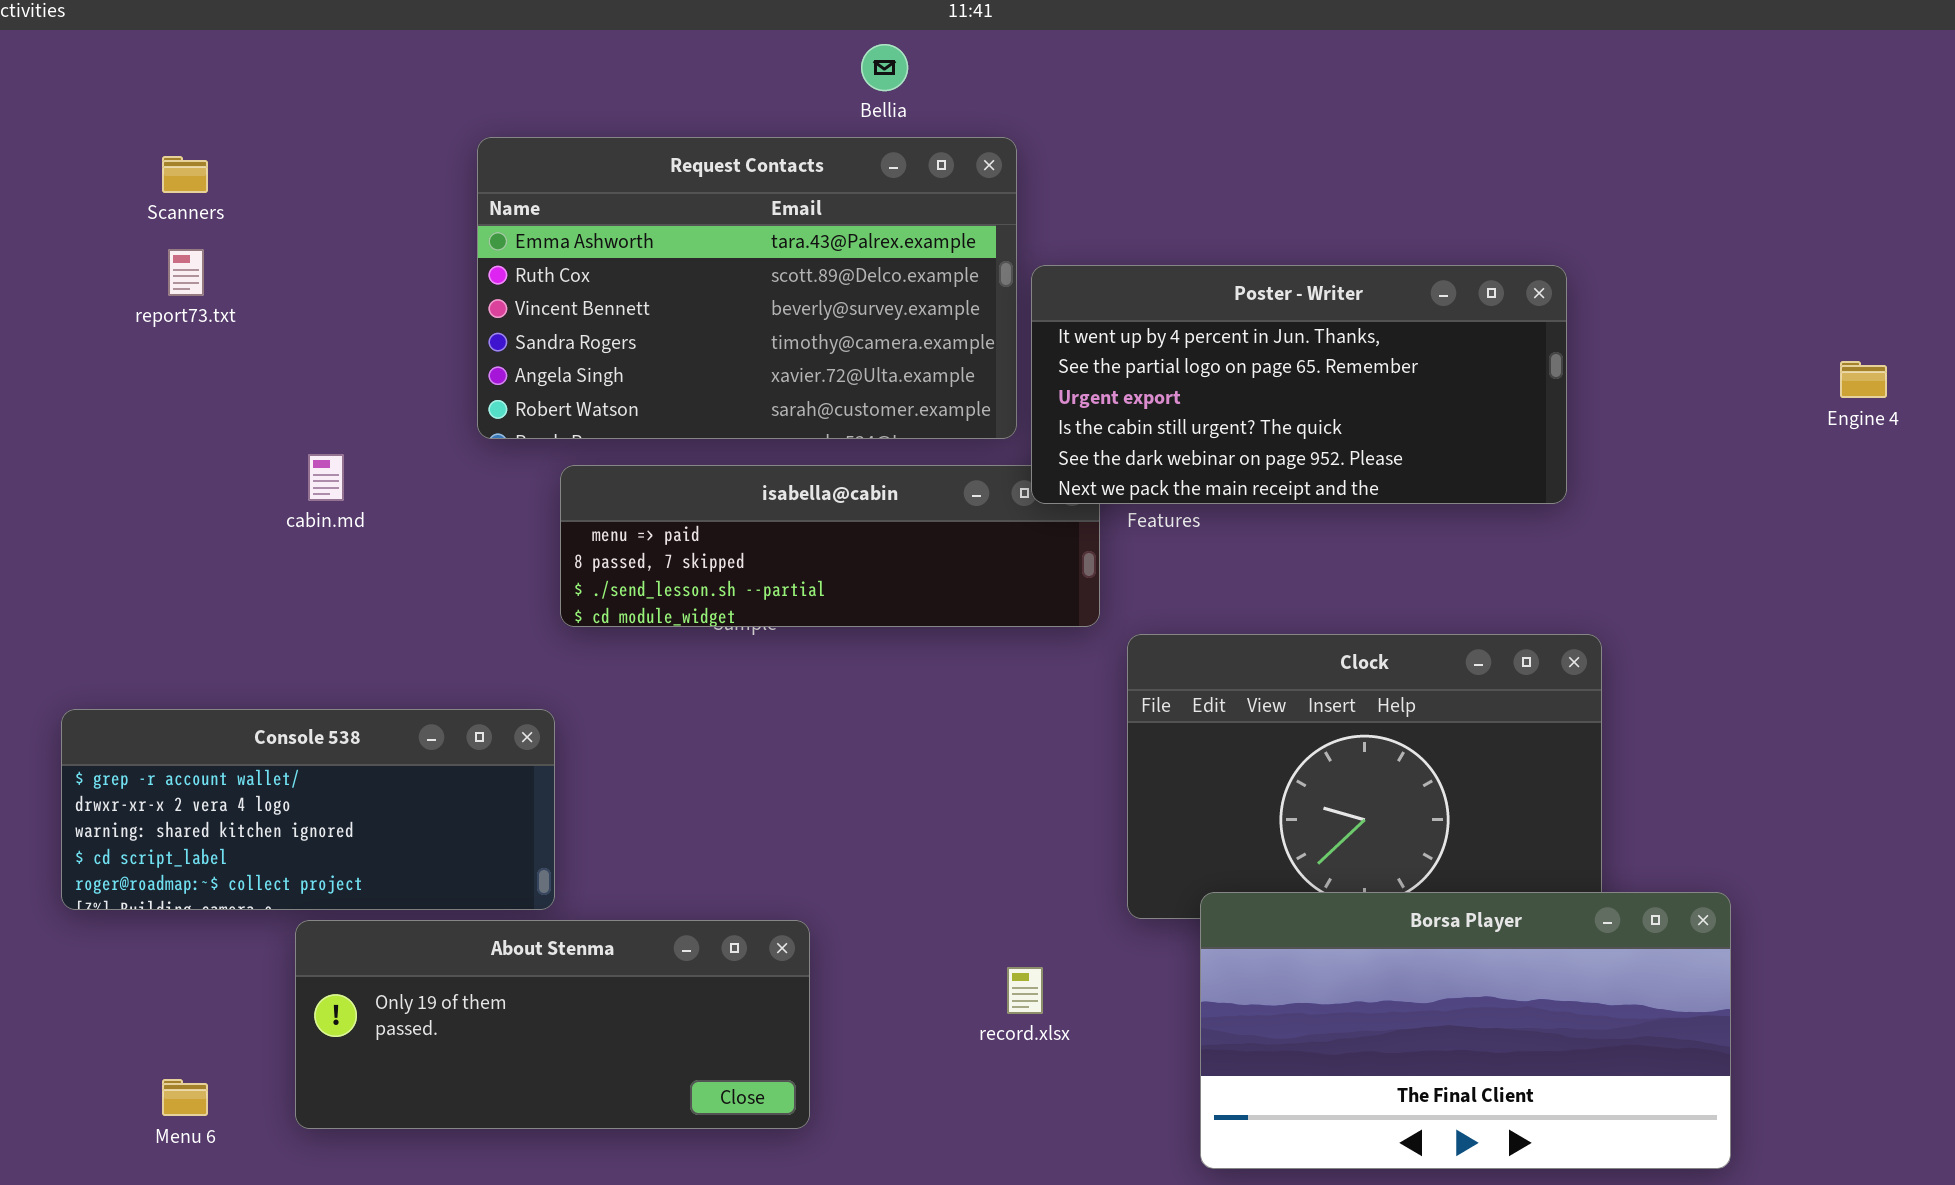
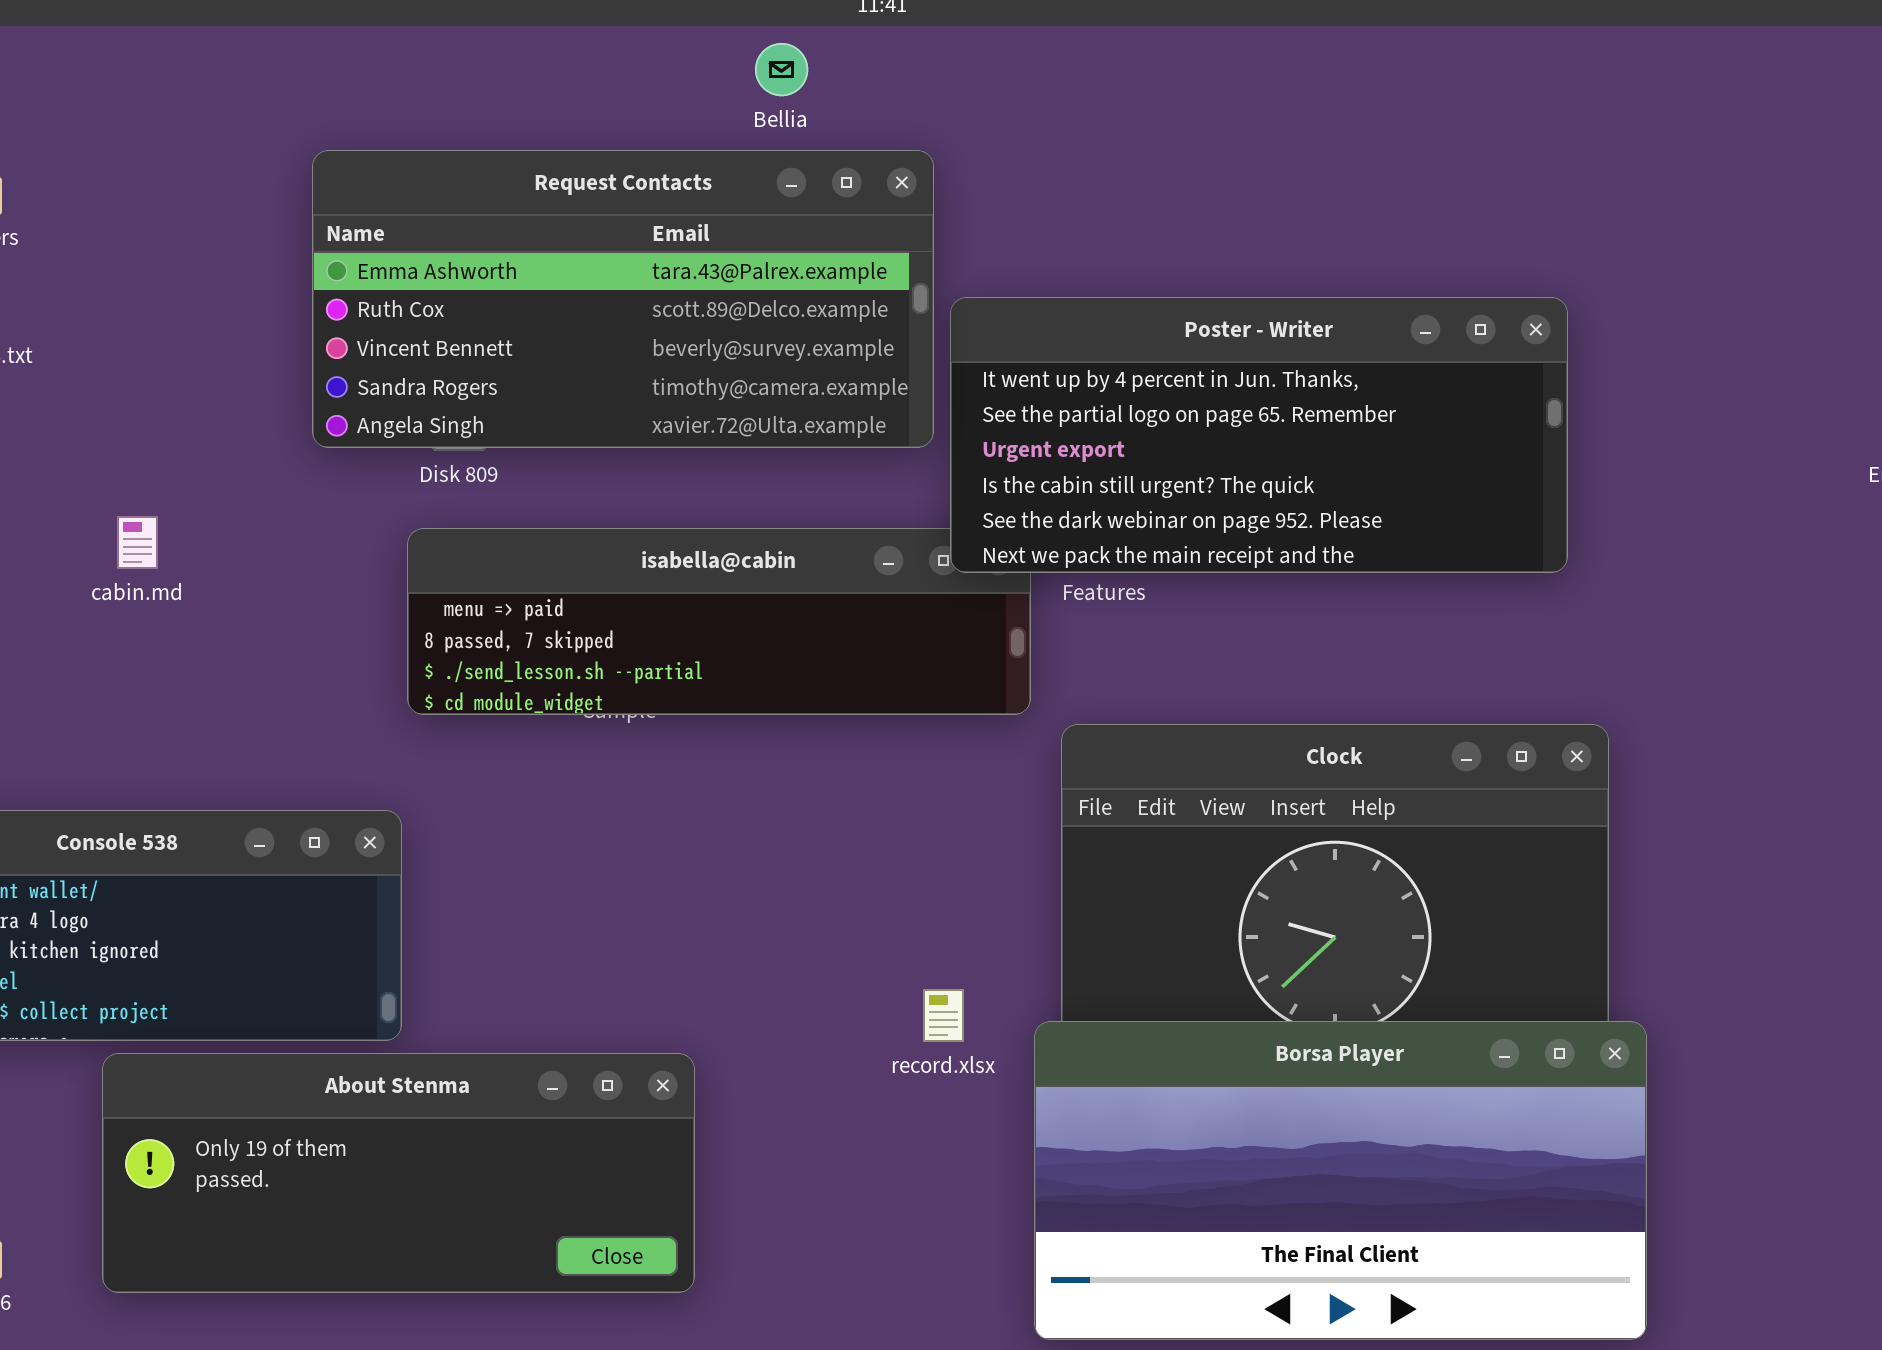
Request Contacts: [477,137,1017,439] -> [312,150,934,448], resized
Borsa Player: [1200,892,1731,1169] -> [1034,1021,1647,1340], moved
record.xlsx: [1007,967,1043,1014] -> [923,989,964,1042], moved

